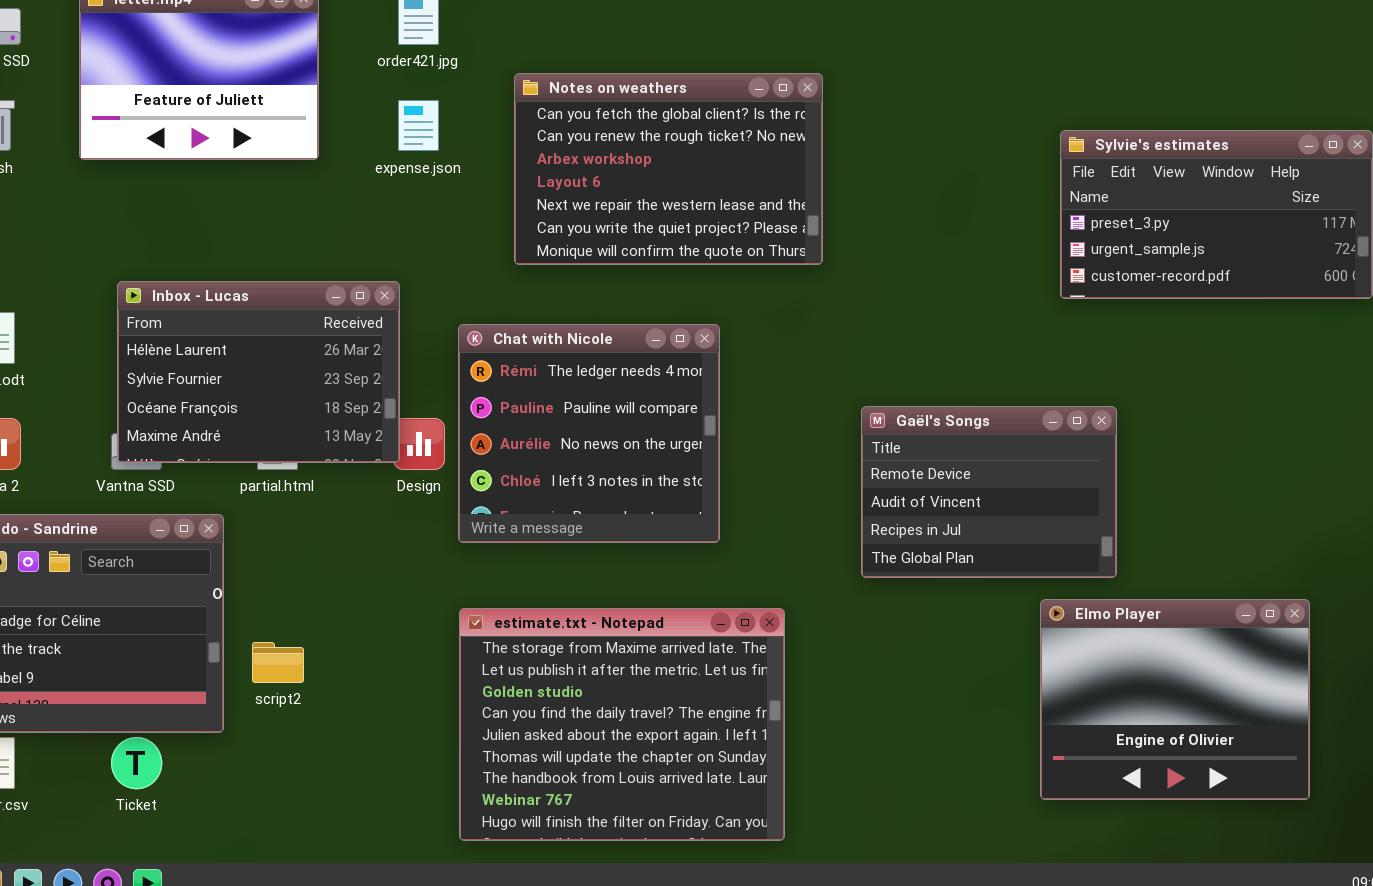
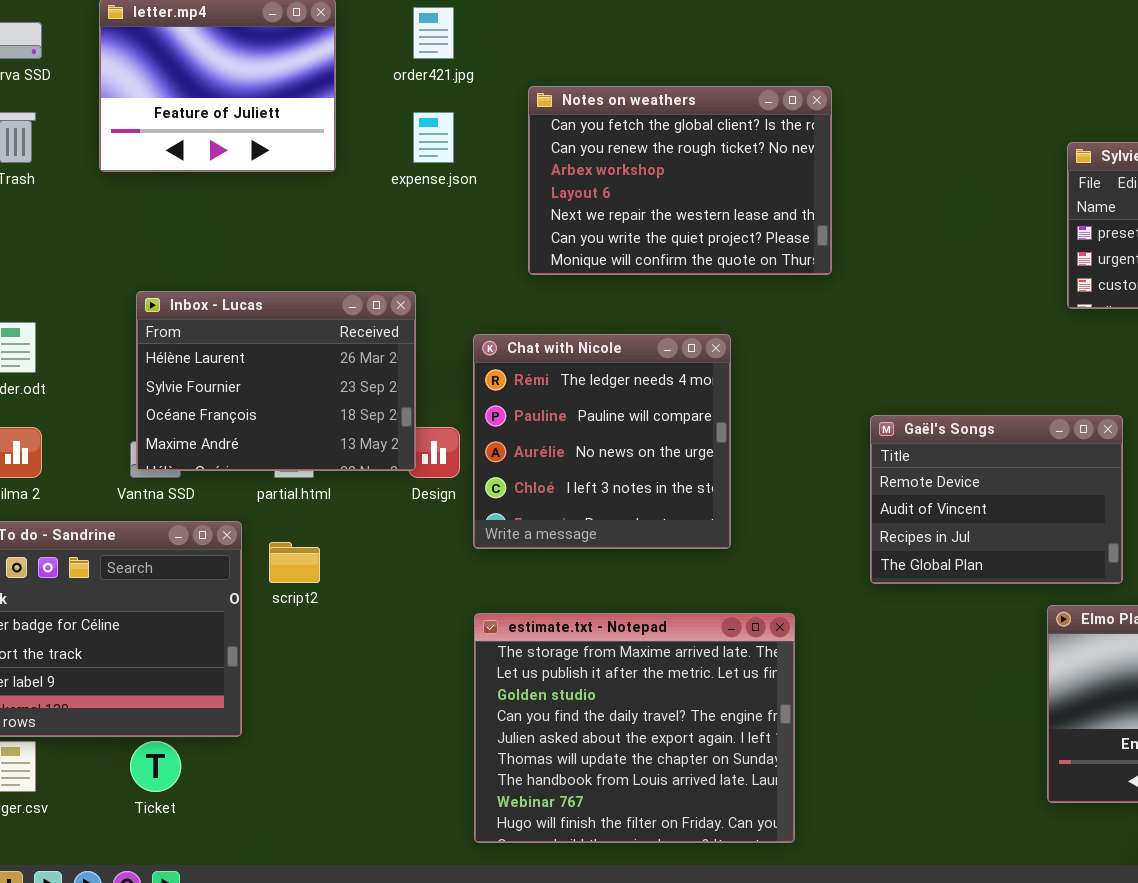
script2: [252,642,304,683] -> [269,542,320,583], moved

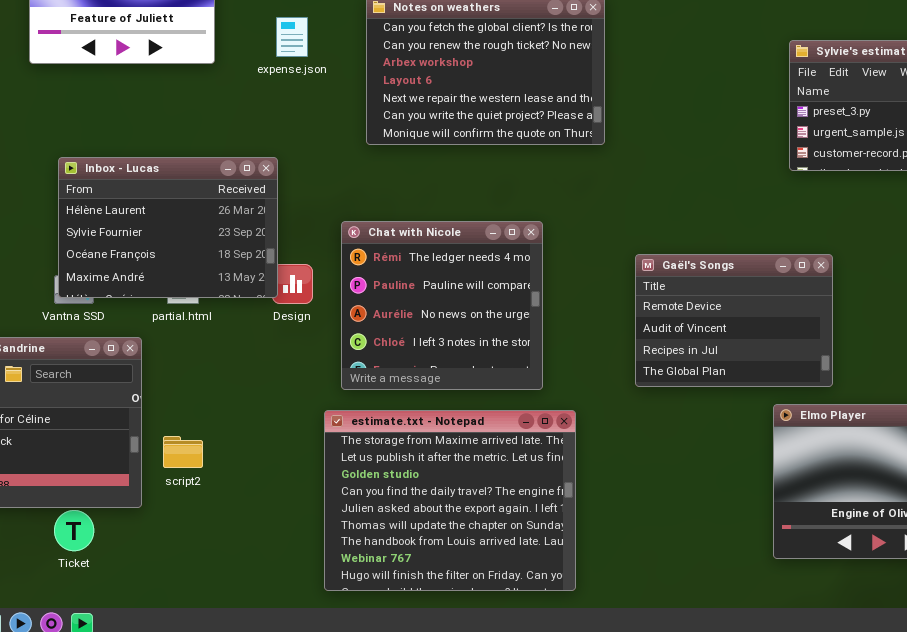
Chat with Nicole: [473,334,731,549] -> [341,221,543,390], moved
script2: [269,542,320,583] -> [163,436,203,468], moved

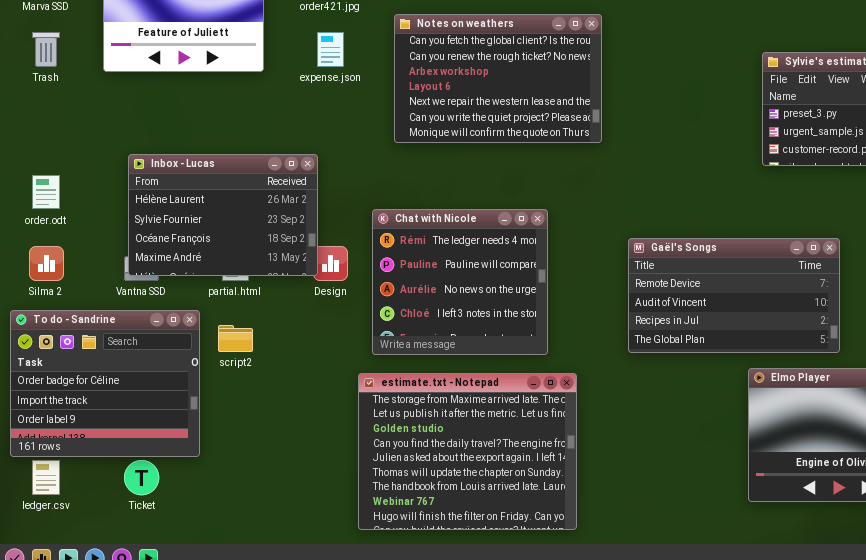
Gaël's Songs: [635,254,833,387] -> [628,238,840,353], resized
script2: [163,436,203,468] -> [218,325,253,352], moved

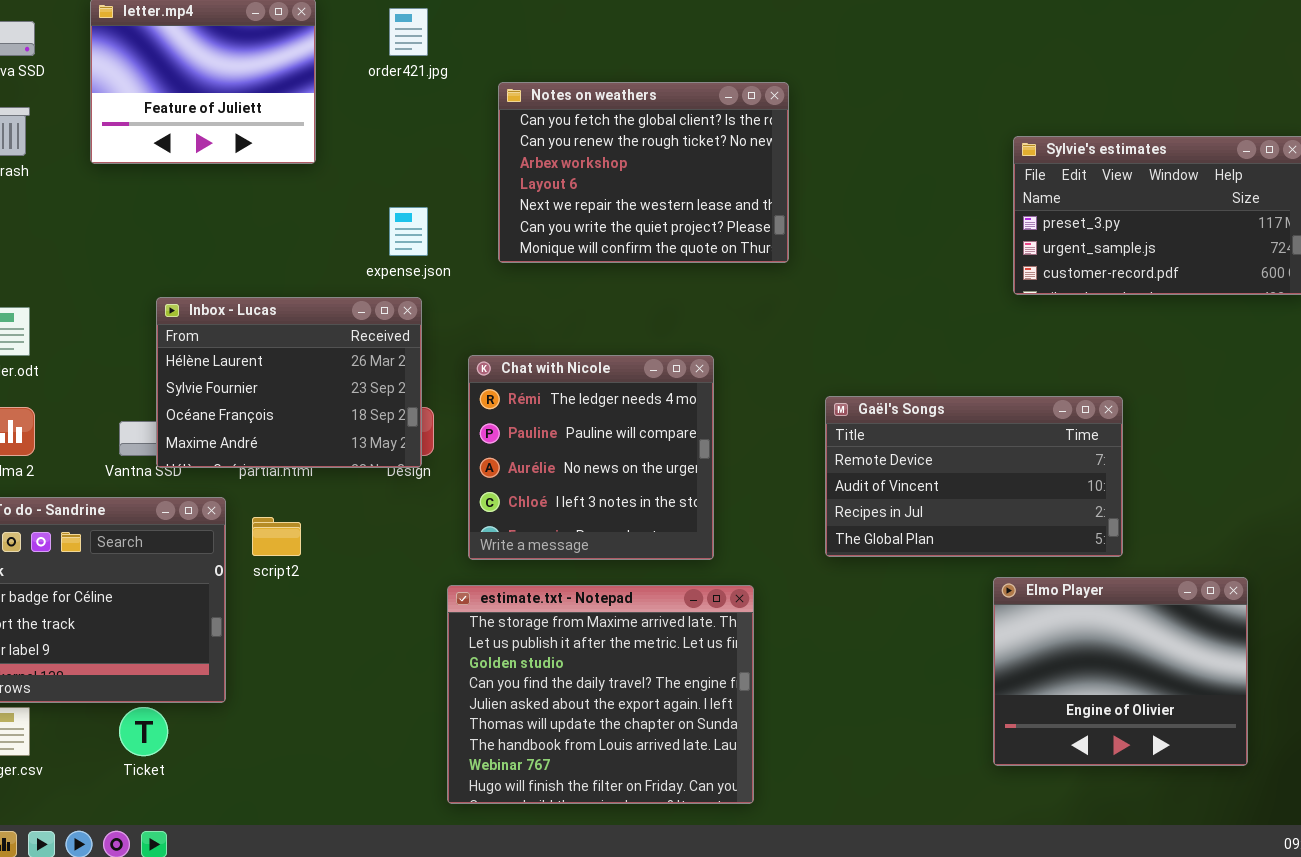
expense.json: [317,32,344,67] -> [389,207,428,256], moved
Inbox - Lucas: [128,154,318,276] -> [156,297,422,468], moved

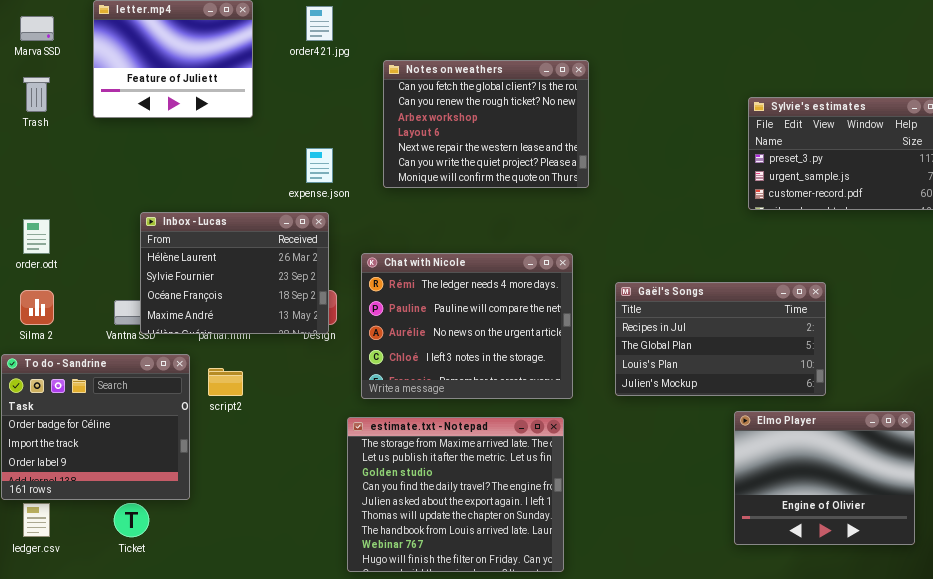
Chat with Nicole: [468,355,714,560] -> [361,253,573,399], resized
Gaël's Songs: [825,396,1123,557] -> [615,282,826,396], scrolled down 2 rows

